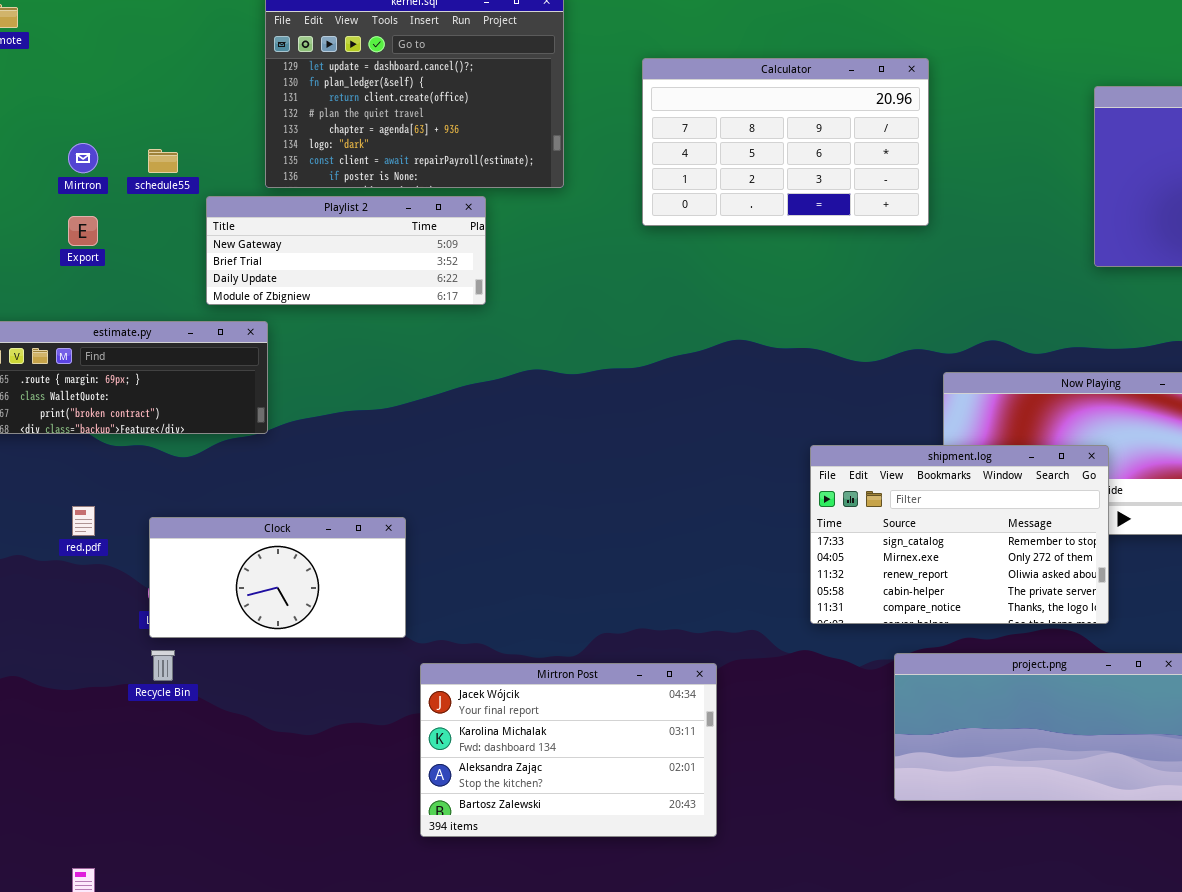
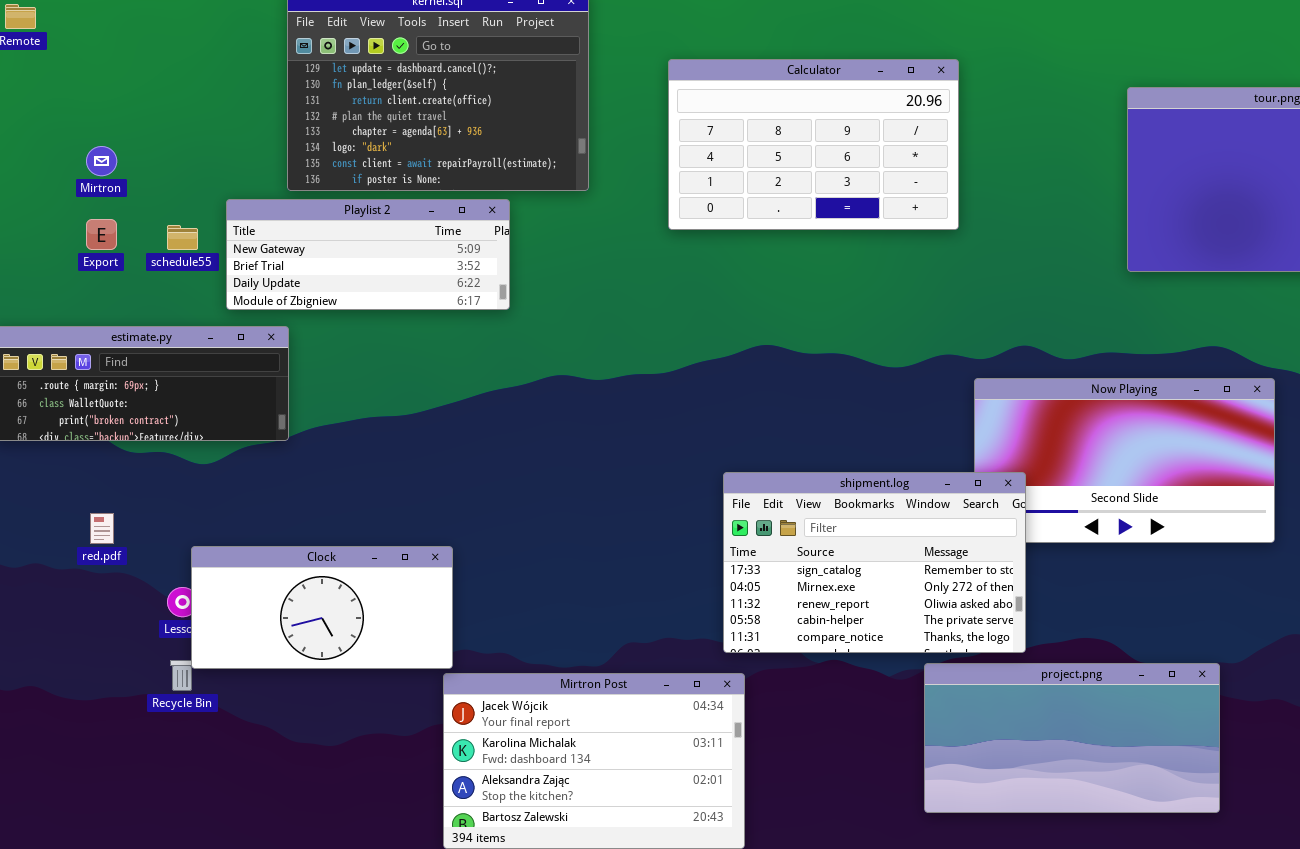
schedule55: [148,149,178,173] -> [167,225,198,250], moved
shipment.log: [810,445,1109,624] -> [723,472,1026,653], moved
Clock: [149,517,406,638] -> [191,546,453,669], moved

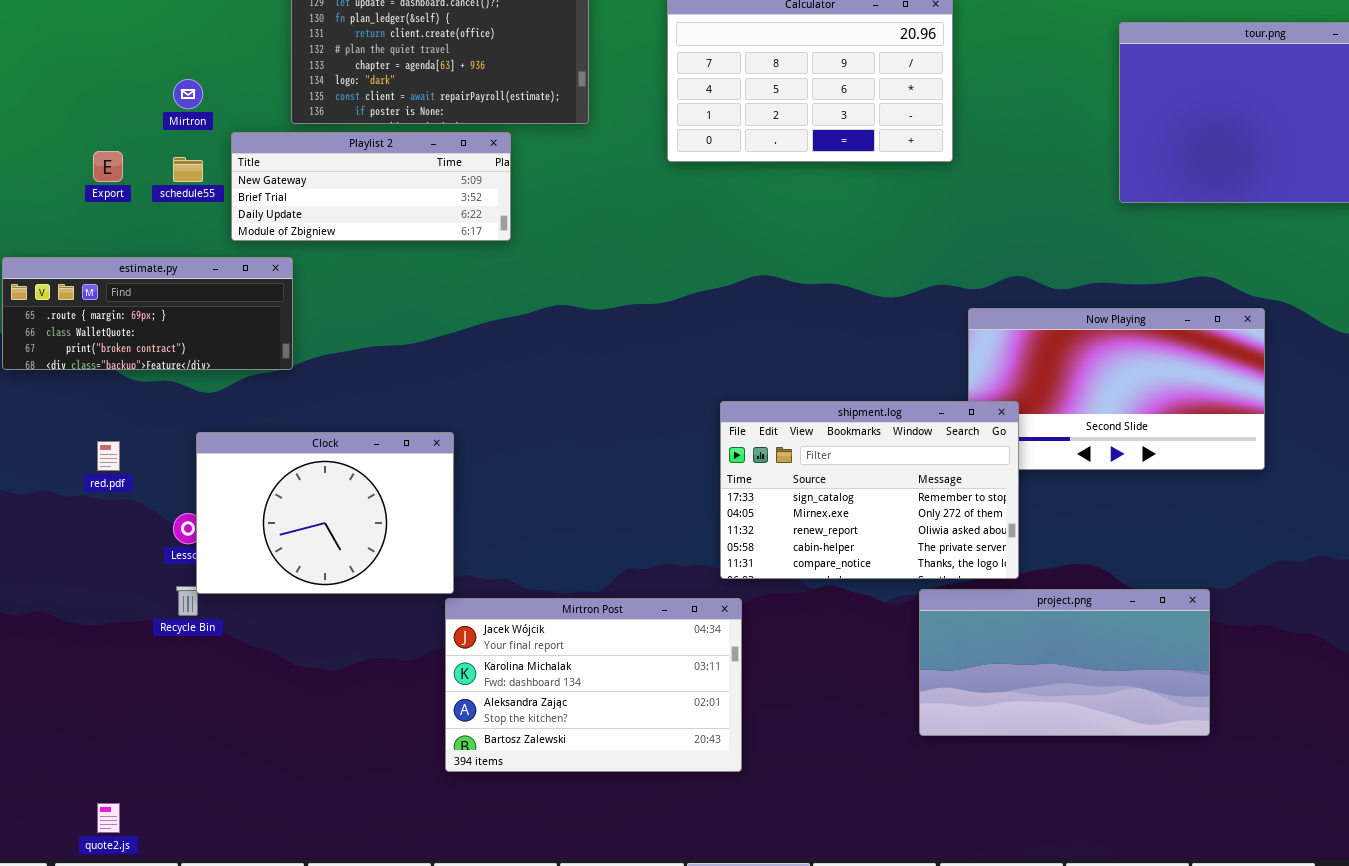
Mirtron: [86,146,117,176] -> [173,79,203,109], moved
Clock: [191,546,453,669] -> [196,432,454,594], resized

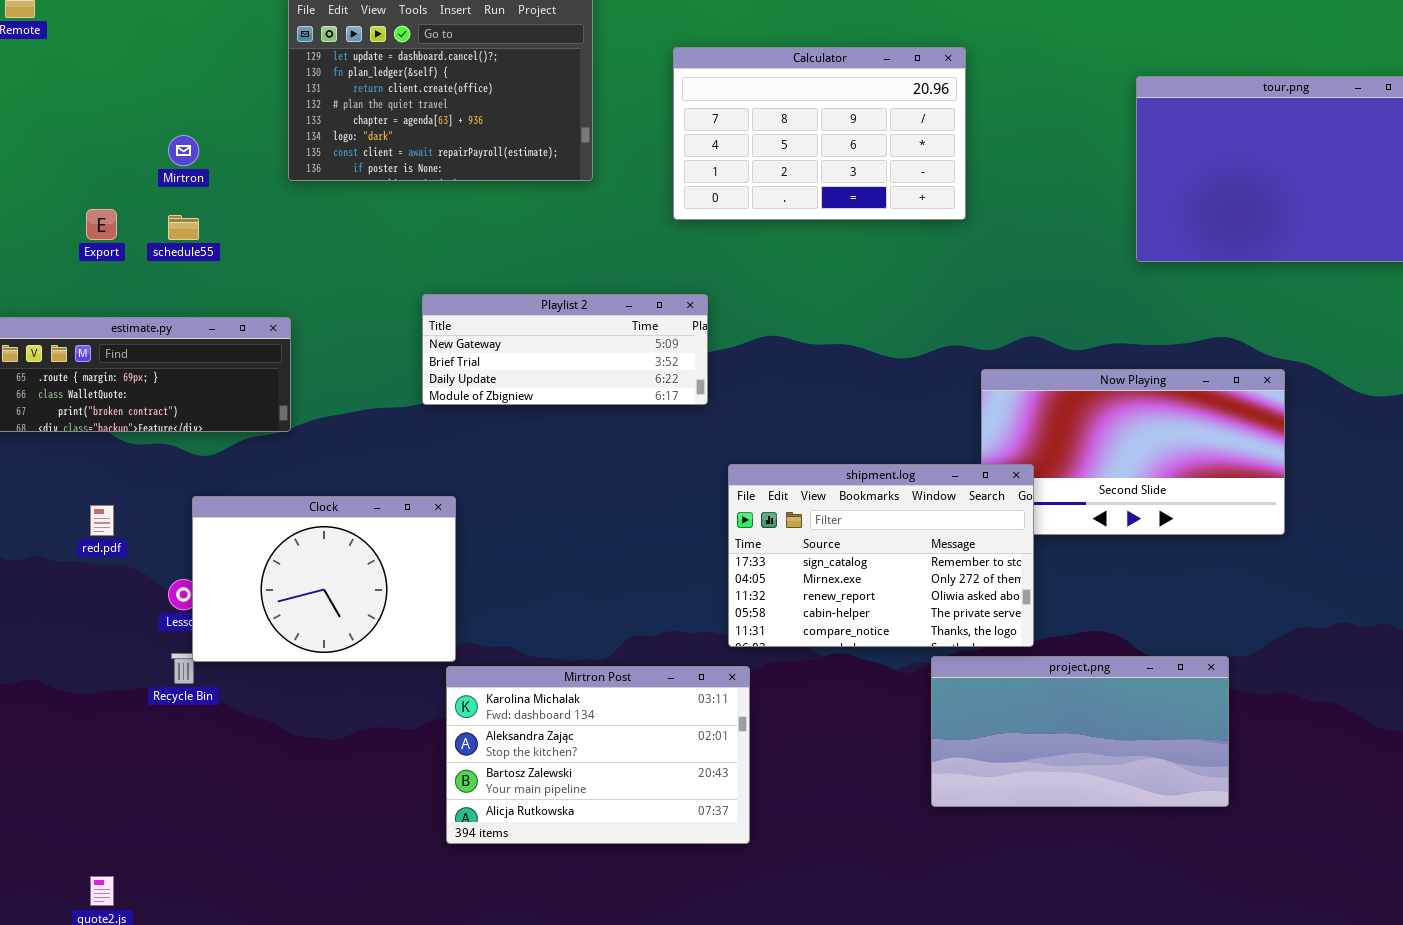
Playlist 2: [231,132,511,241] -> [422,294,708,405], moved
Mirtron Post: [445,598,742,772] -> [446,666,750,844], scrolled down 1 row

